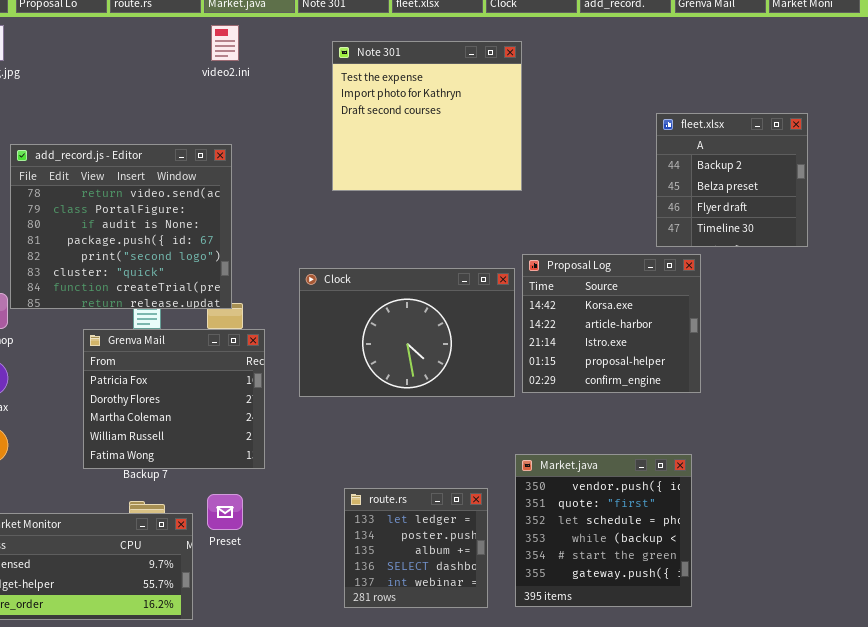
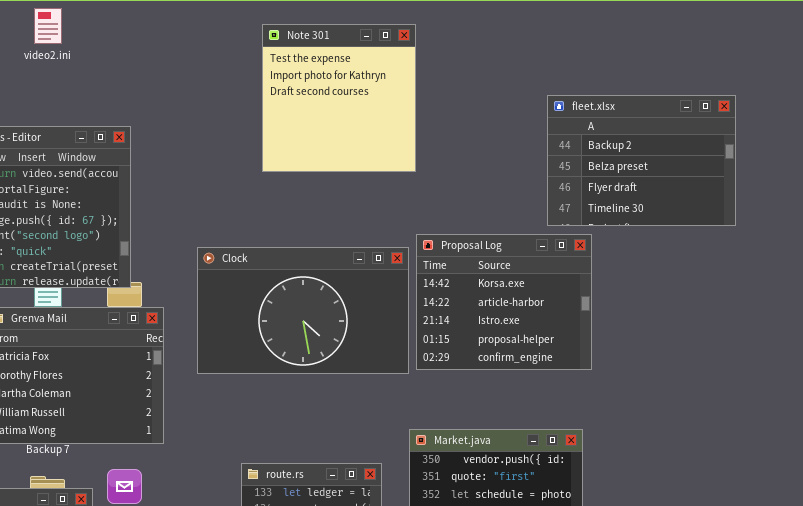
video2.ini: [211,25,239,61] -> [34,8,62,44], moved
Note 301: [332,41,522,191] -> [262,24,416,172], resized
fleet.xlsx: [656,113,808,247] -> [547,95,736,226], resized

